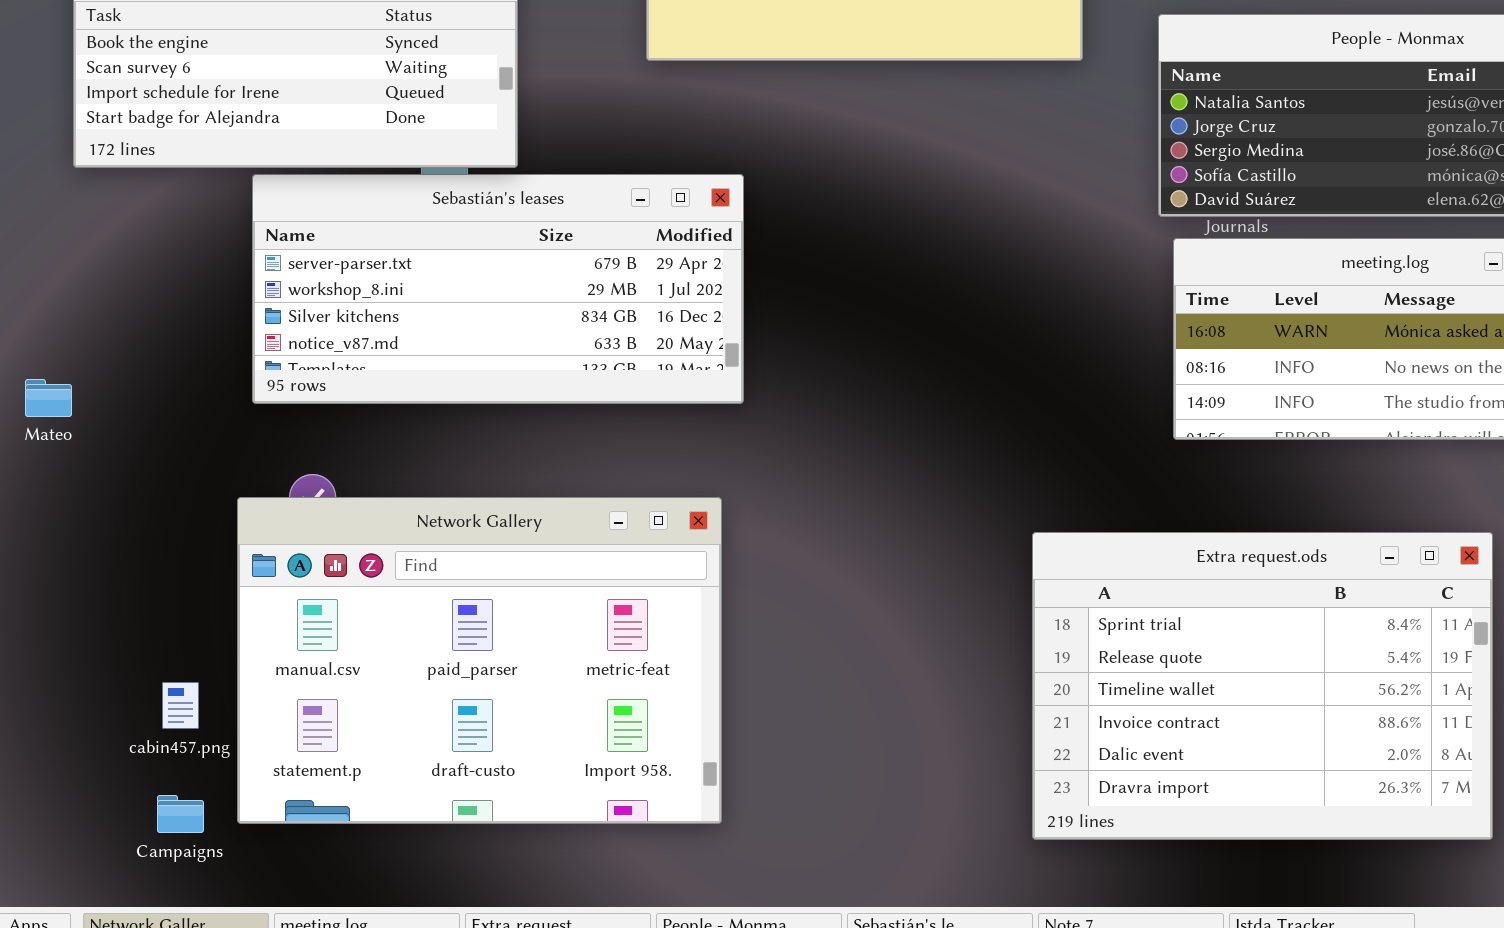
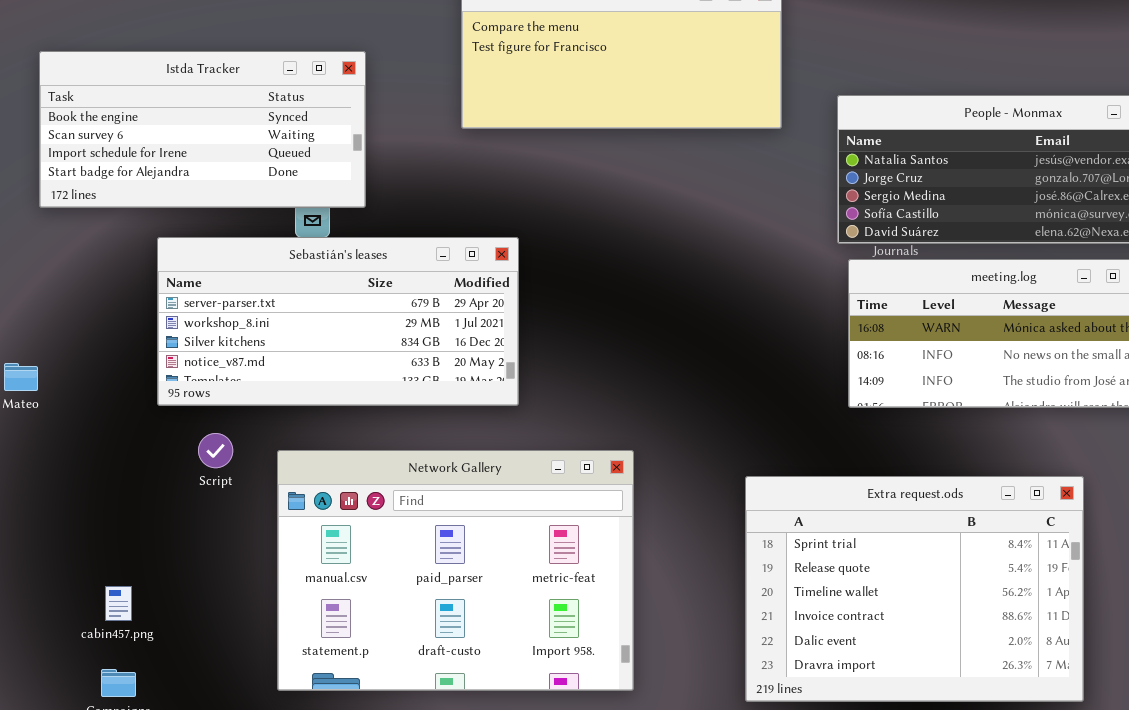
Sebastián's leases: [252,174,744,404] -> [157,237,519,406], moved
Network Gallery: [237,497,722,824] -> [277,450,634,691], moved

